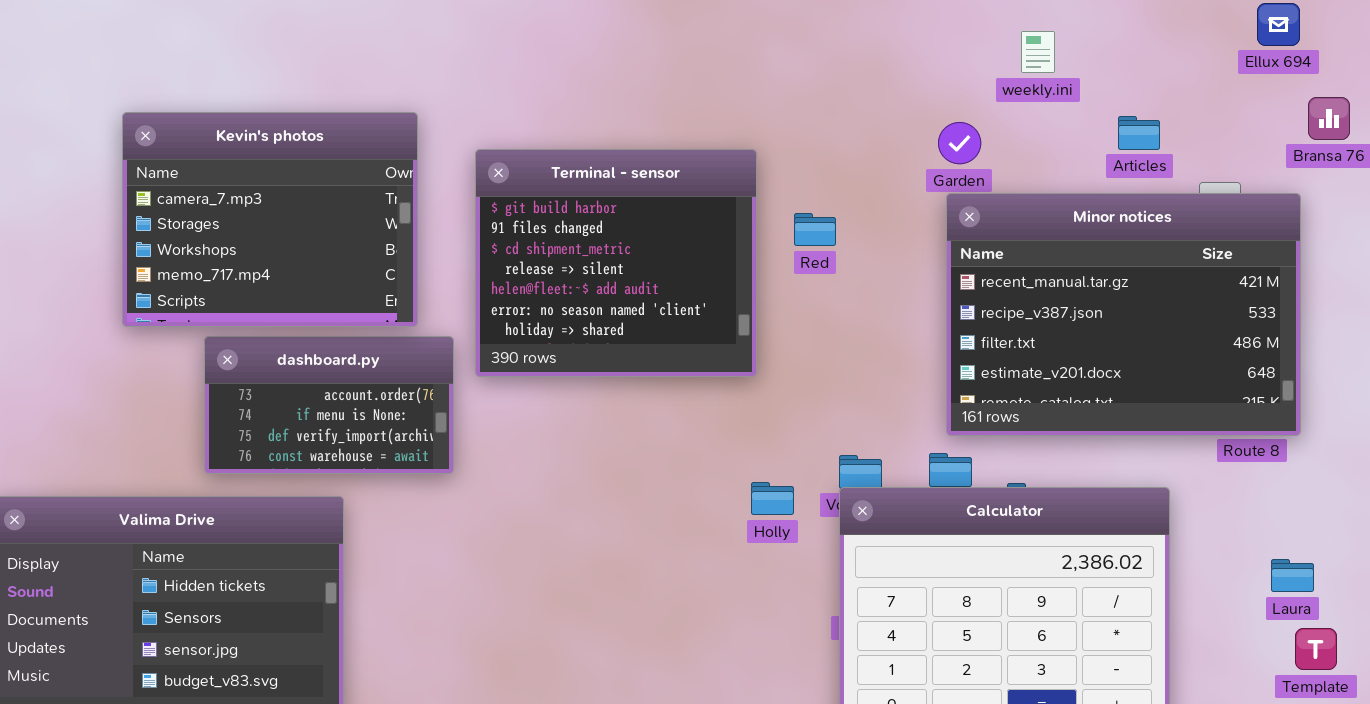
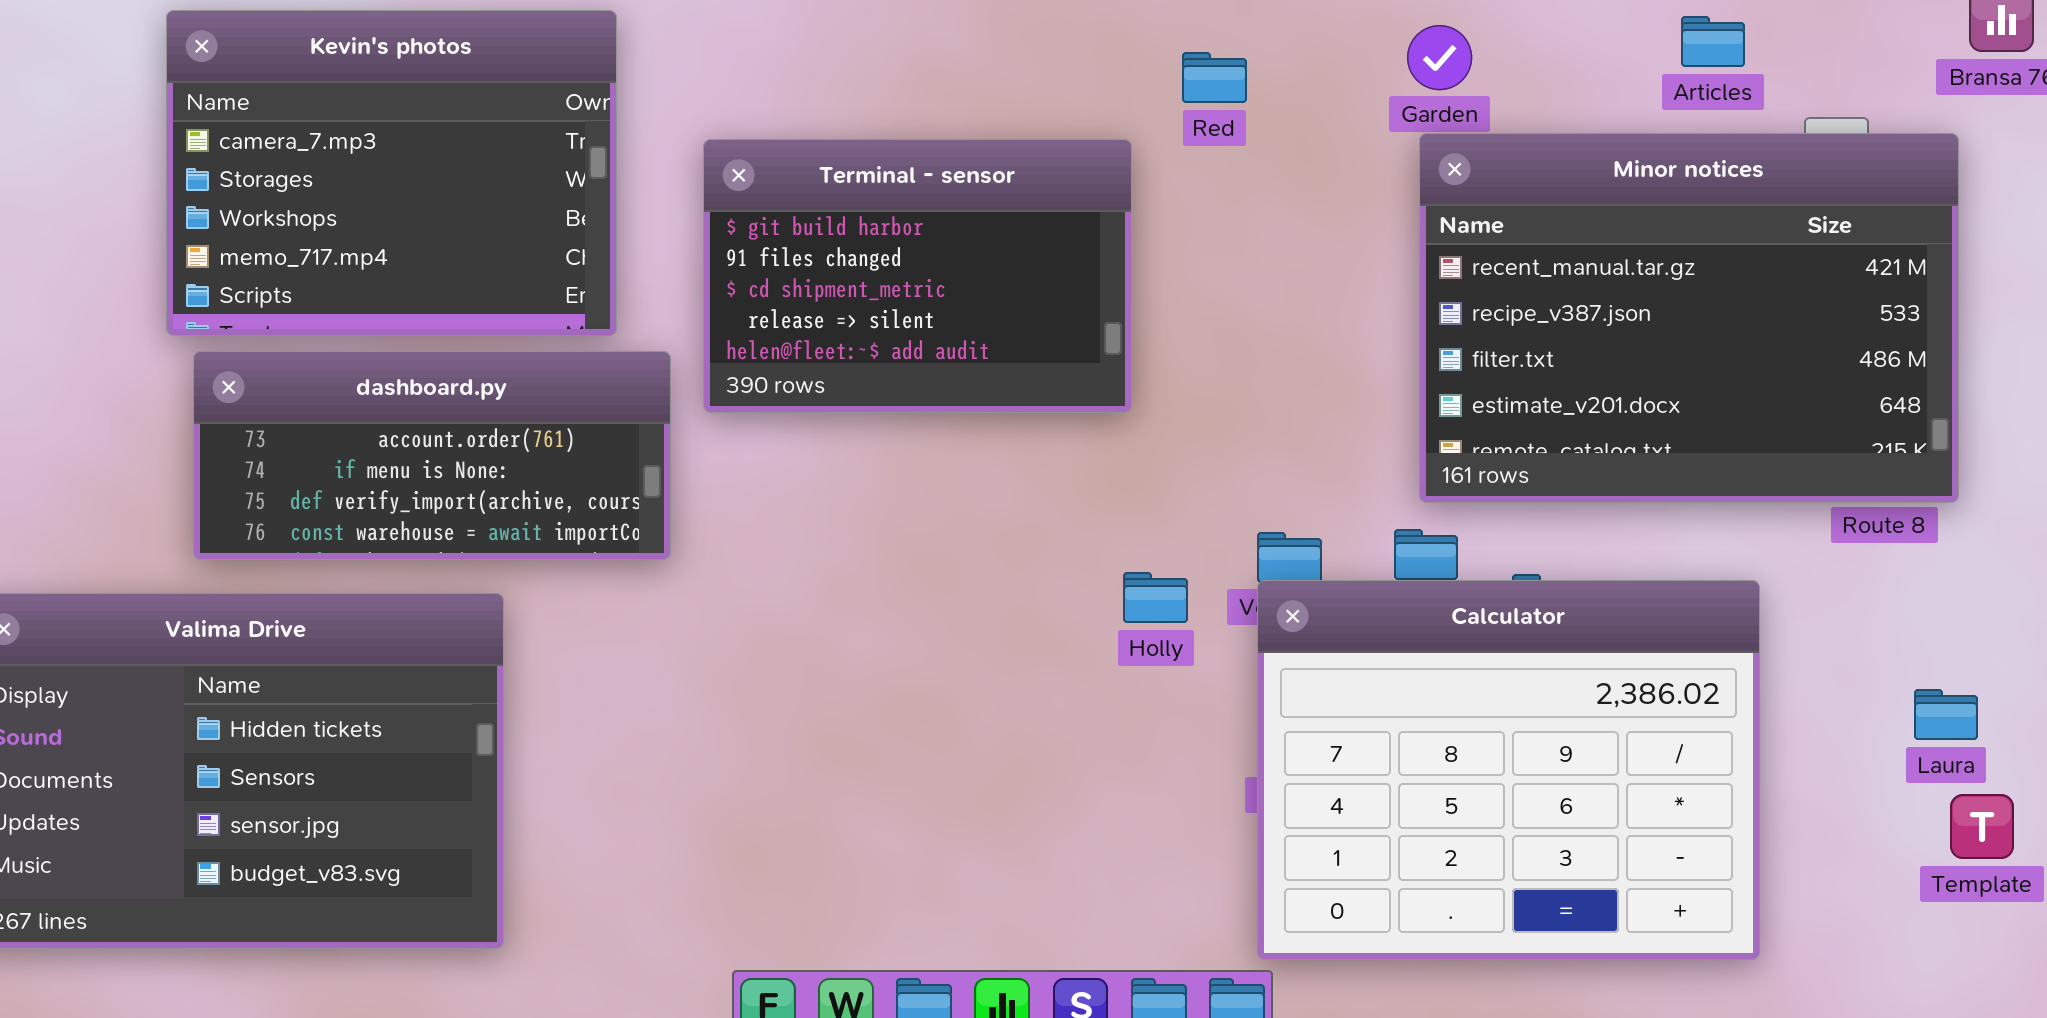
Terminal - sensor: [475,149,757,377] -> [703,139,1132,413], resized
Red: [794,213,836,246] -> [1182,52,1247,103], moved
dashboard.py: [204,336,454,474] -> [193,351,671,560], resized

